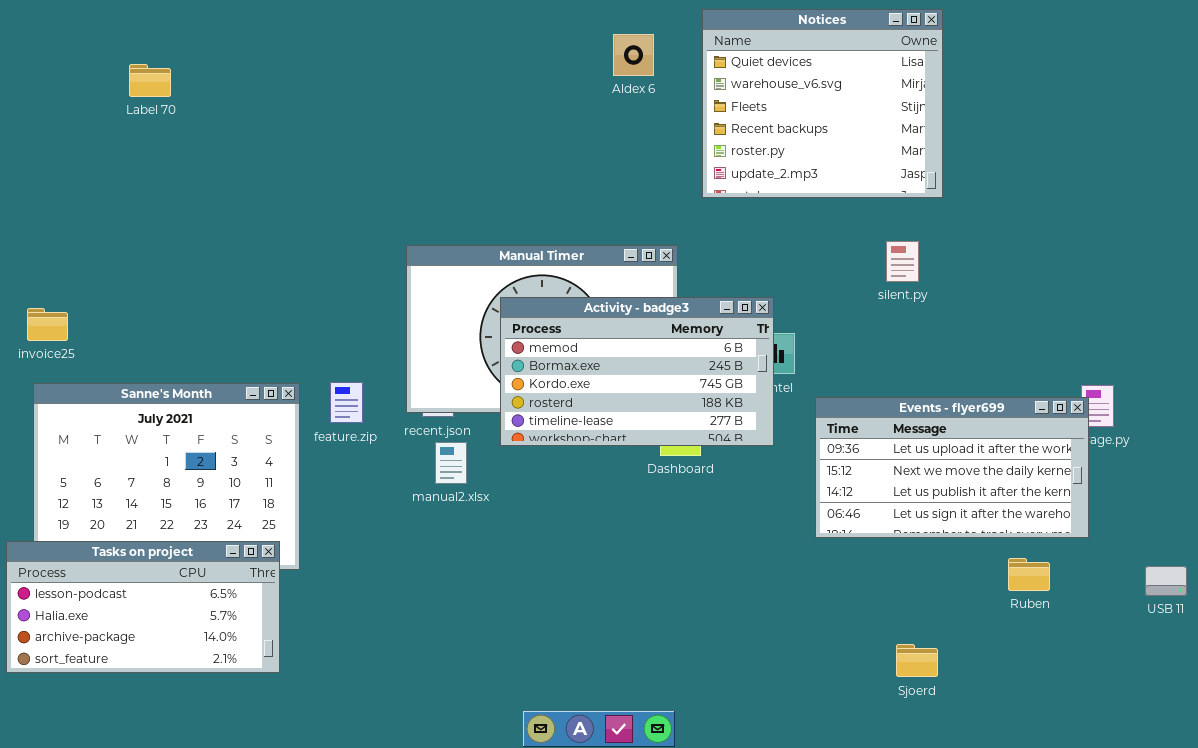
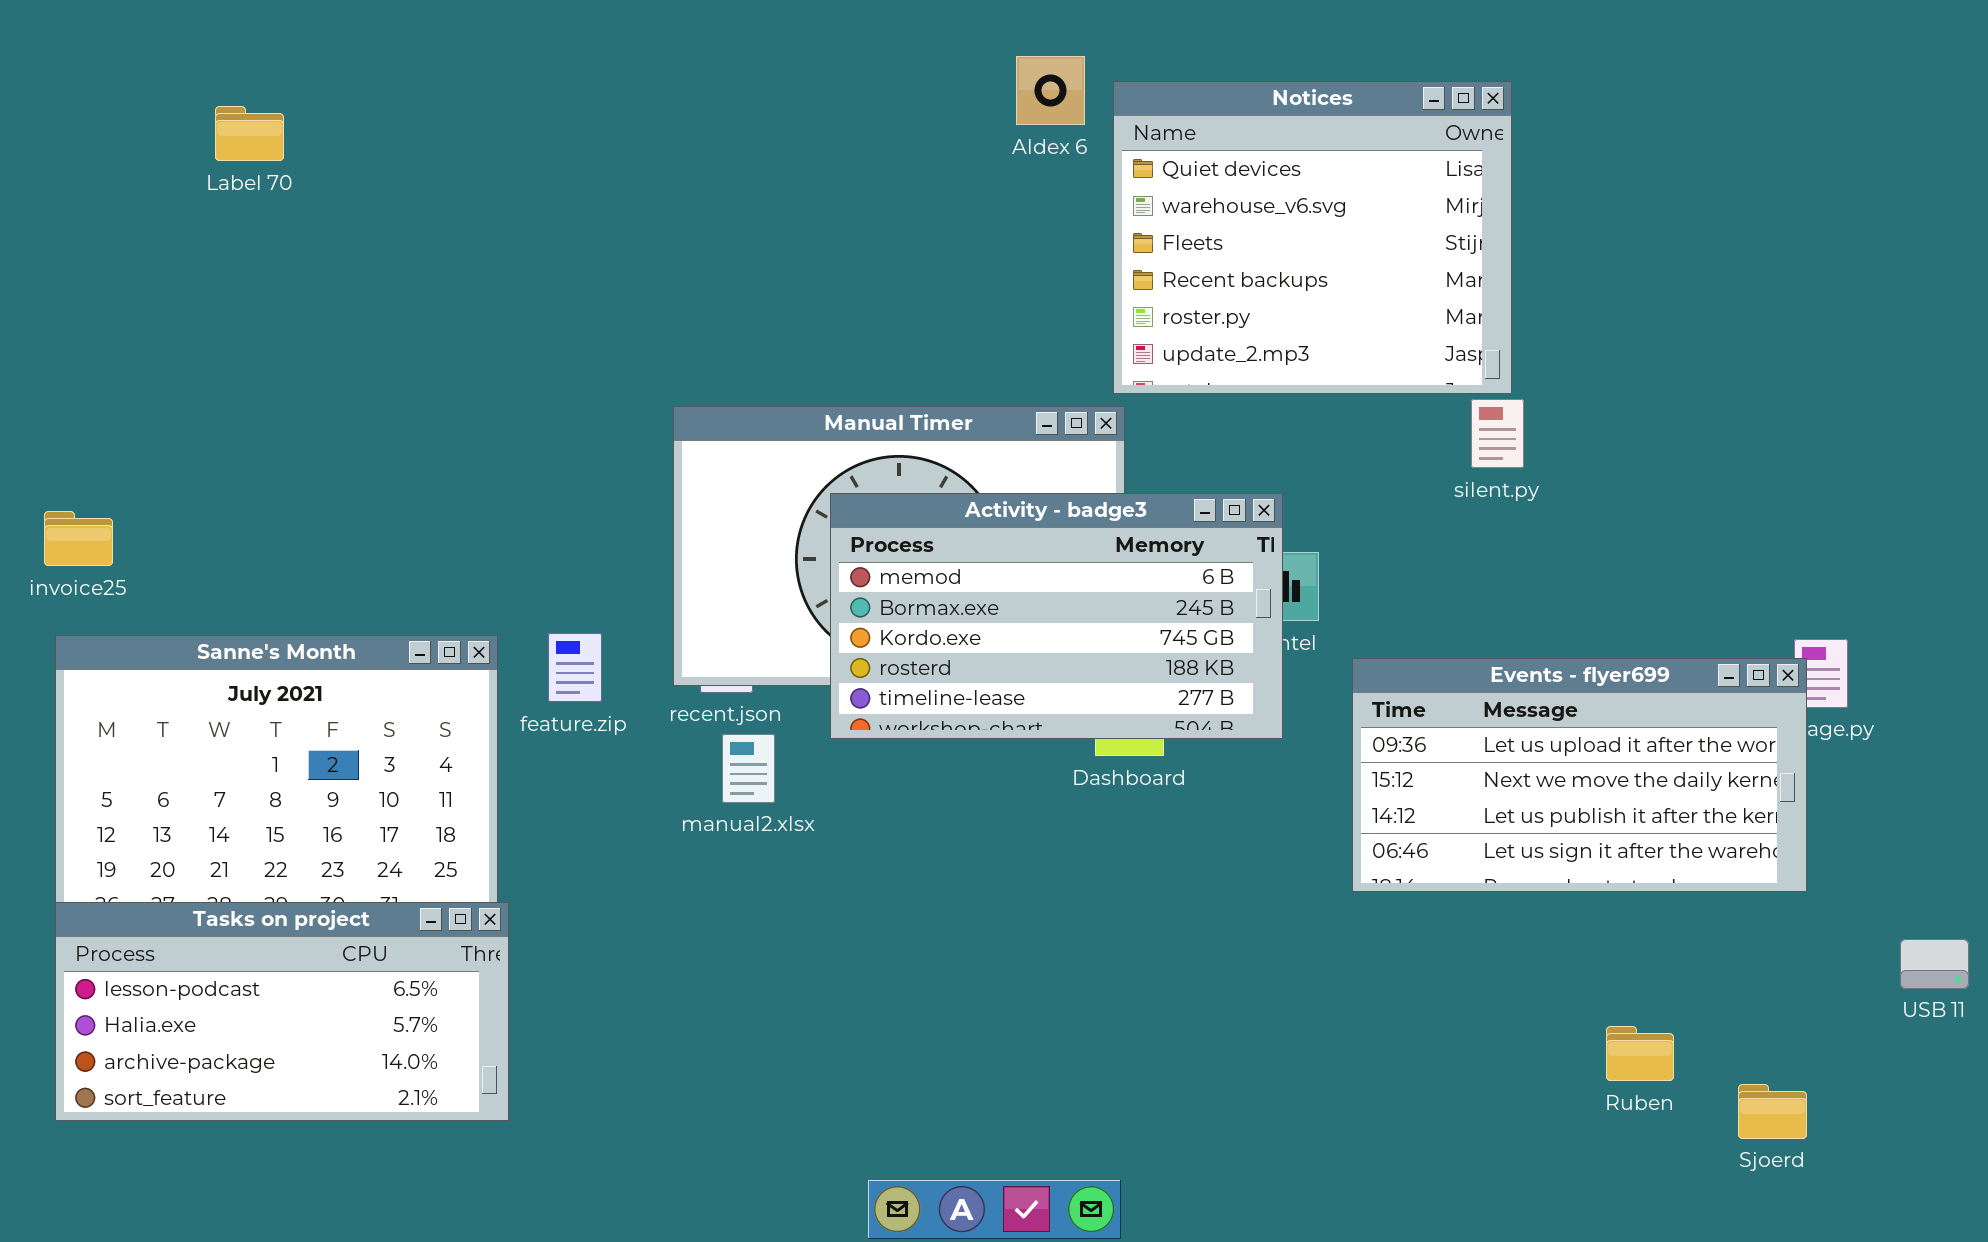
Notices: [702,9,943,198] -> [1113,81,1512,394], moved
Tasks on project: [6,541,280,673] -> [55,902,509,1121], moved
Ruben: [1008,558,1050,591] -> [1606,1026,1674,1081], moved
Sjoerd: [896,644,938,677] -> [1738,1084,1807,1139], moved

